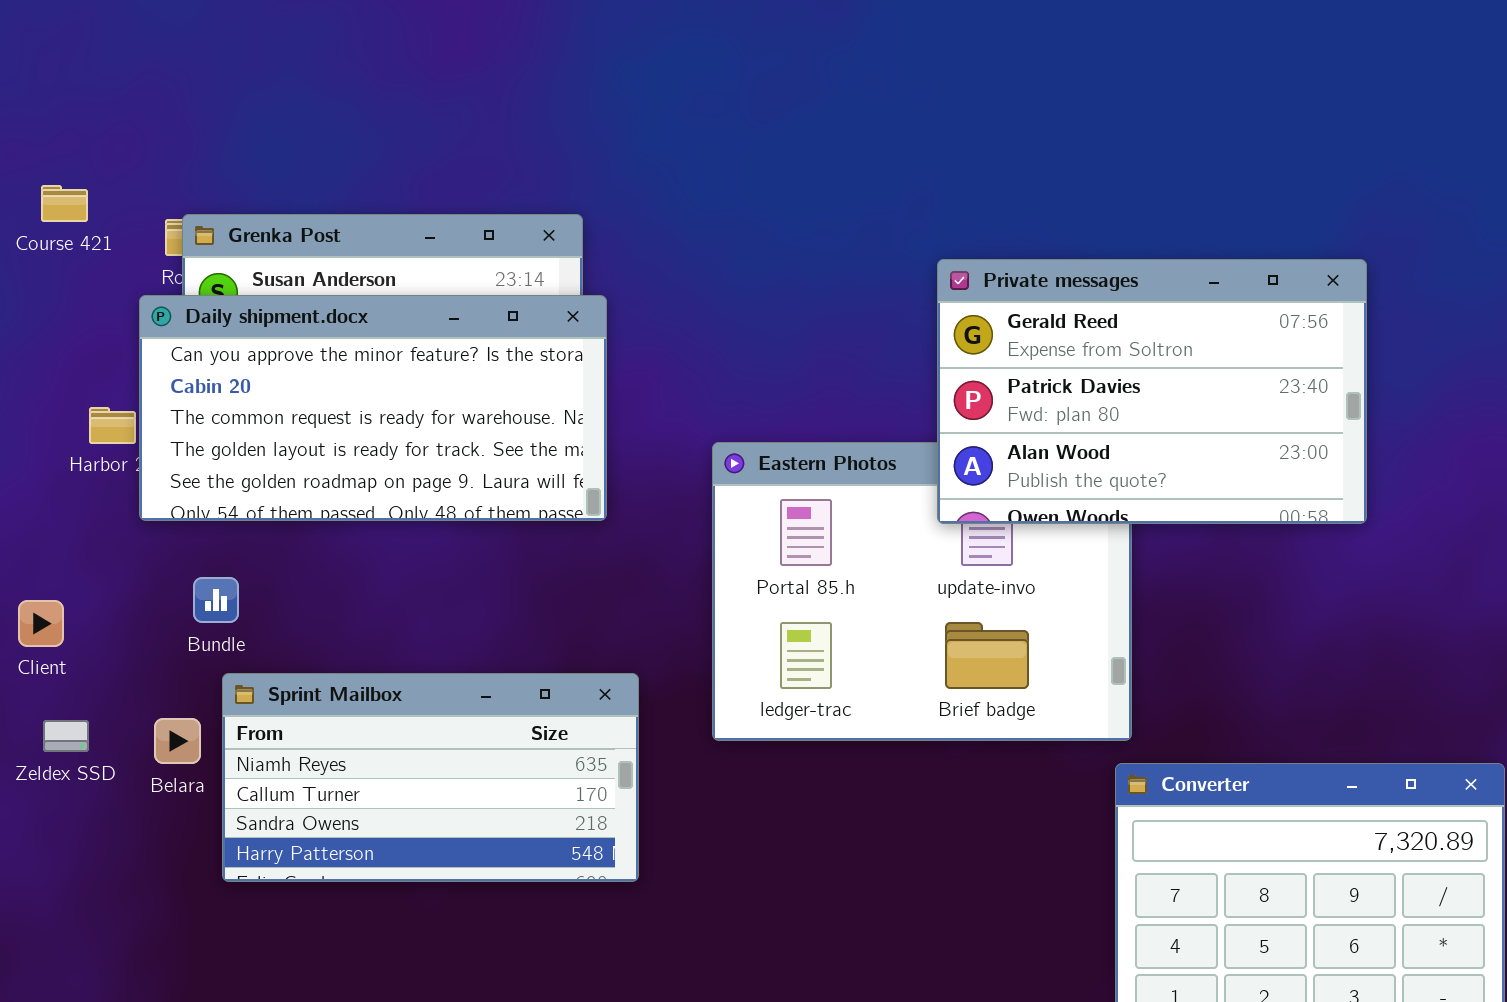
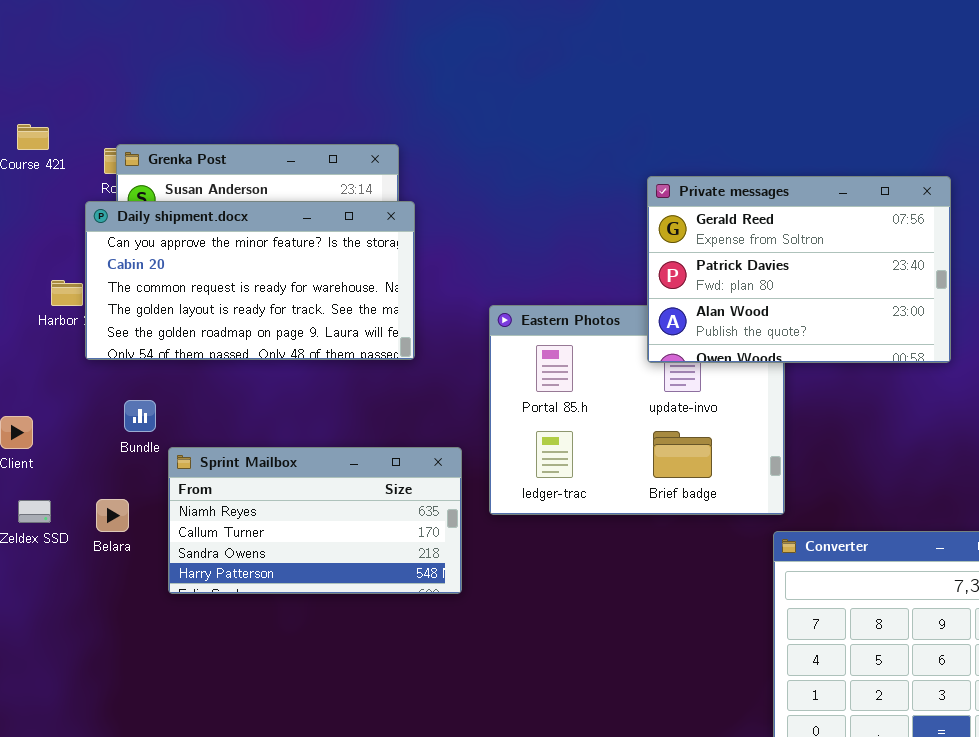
Sprint Mailbox: [222,673,639,882] -> [168,447,462,594], moved

